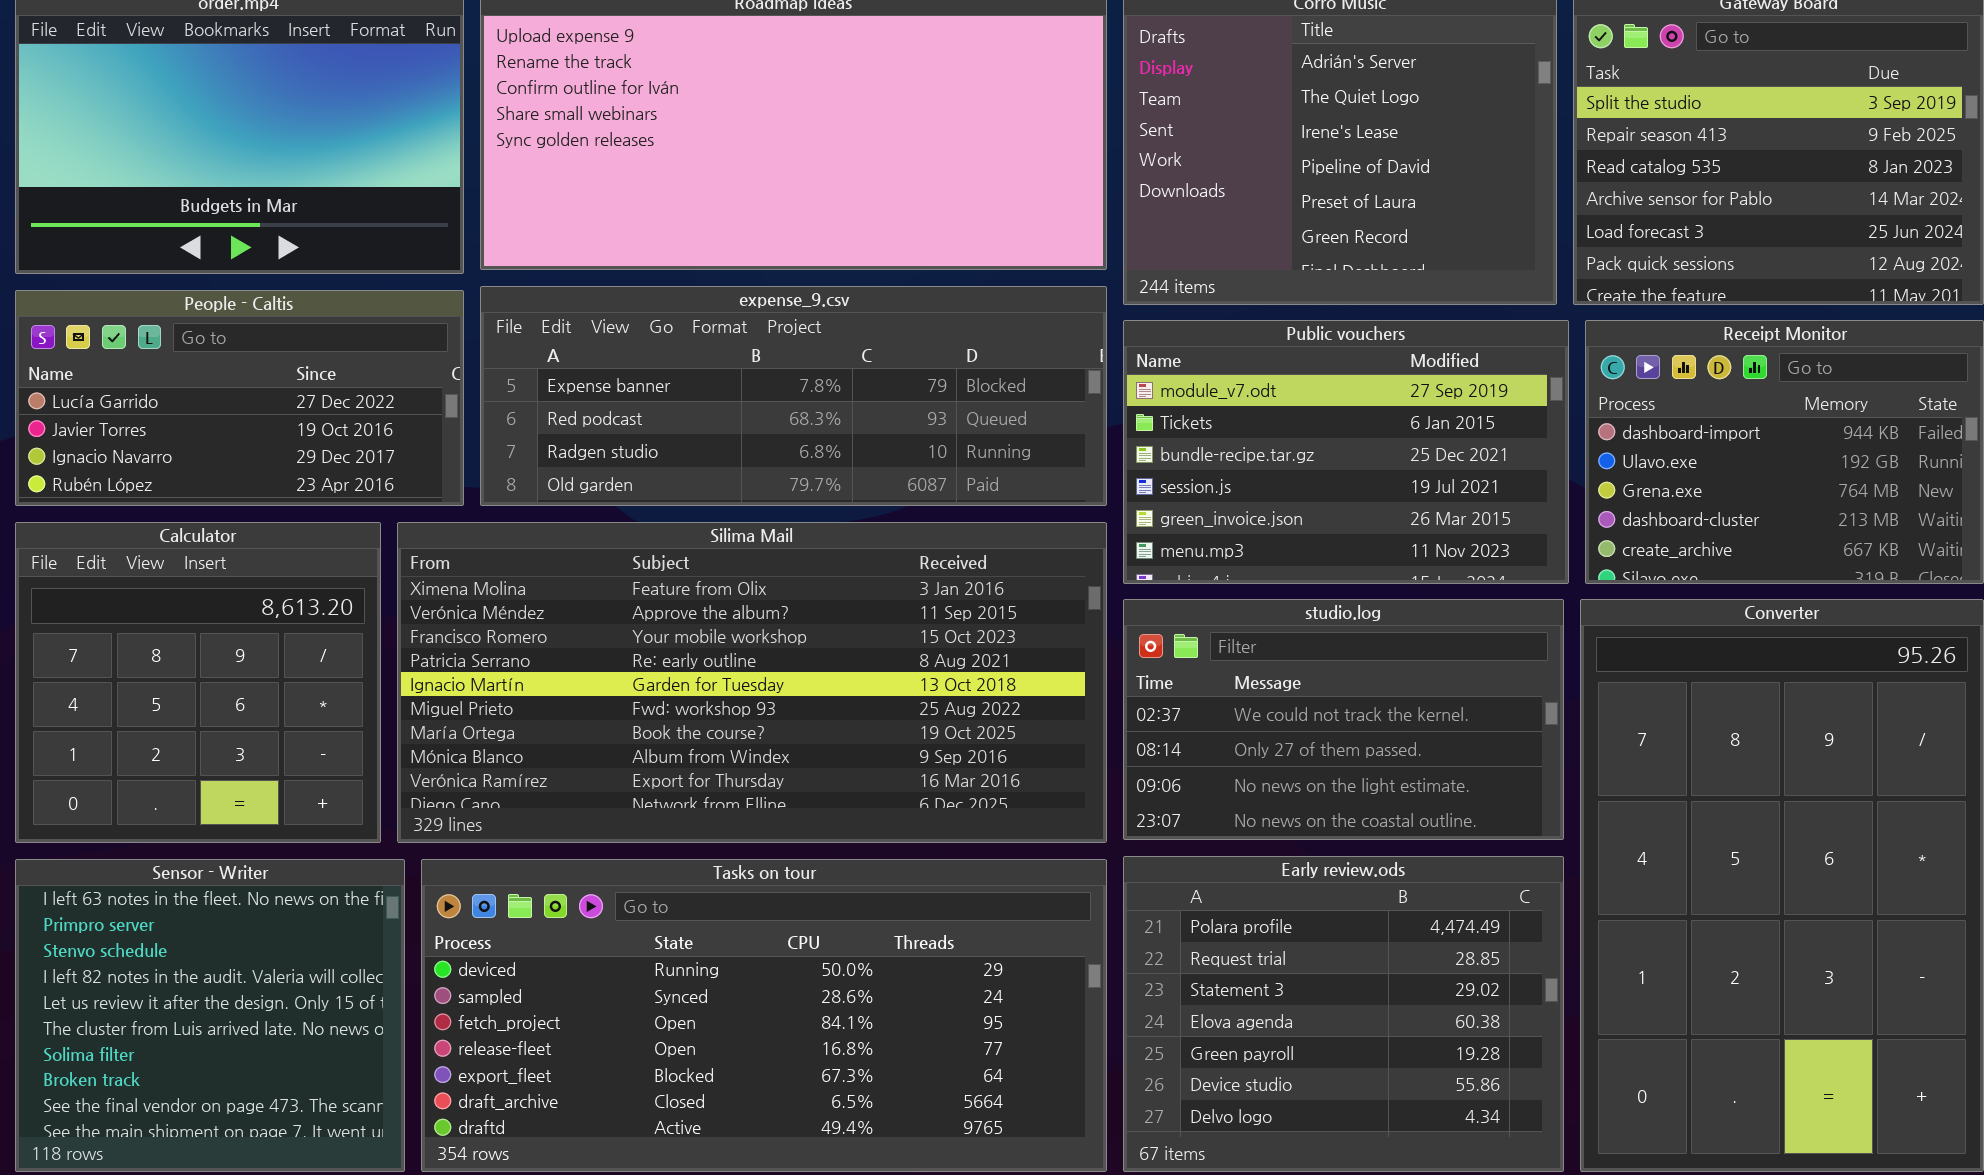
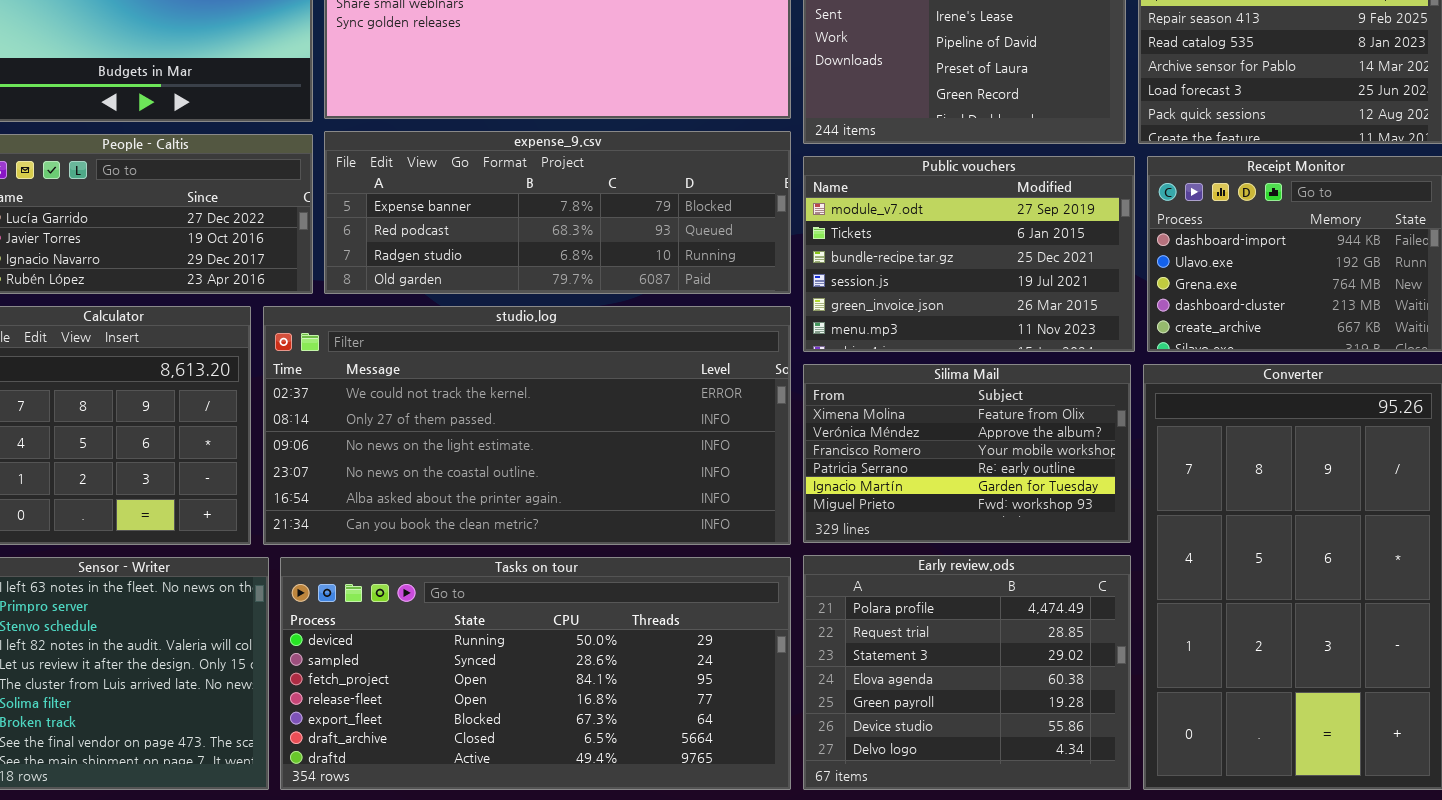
Silima Mail: [397,522,1107,843] -> [803,364,1131,543], moved, resized
studio.log: [1123,599,1564,840] -> [263,306,791,545], moved, resized

